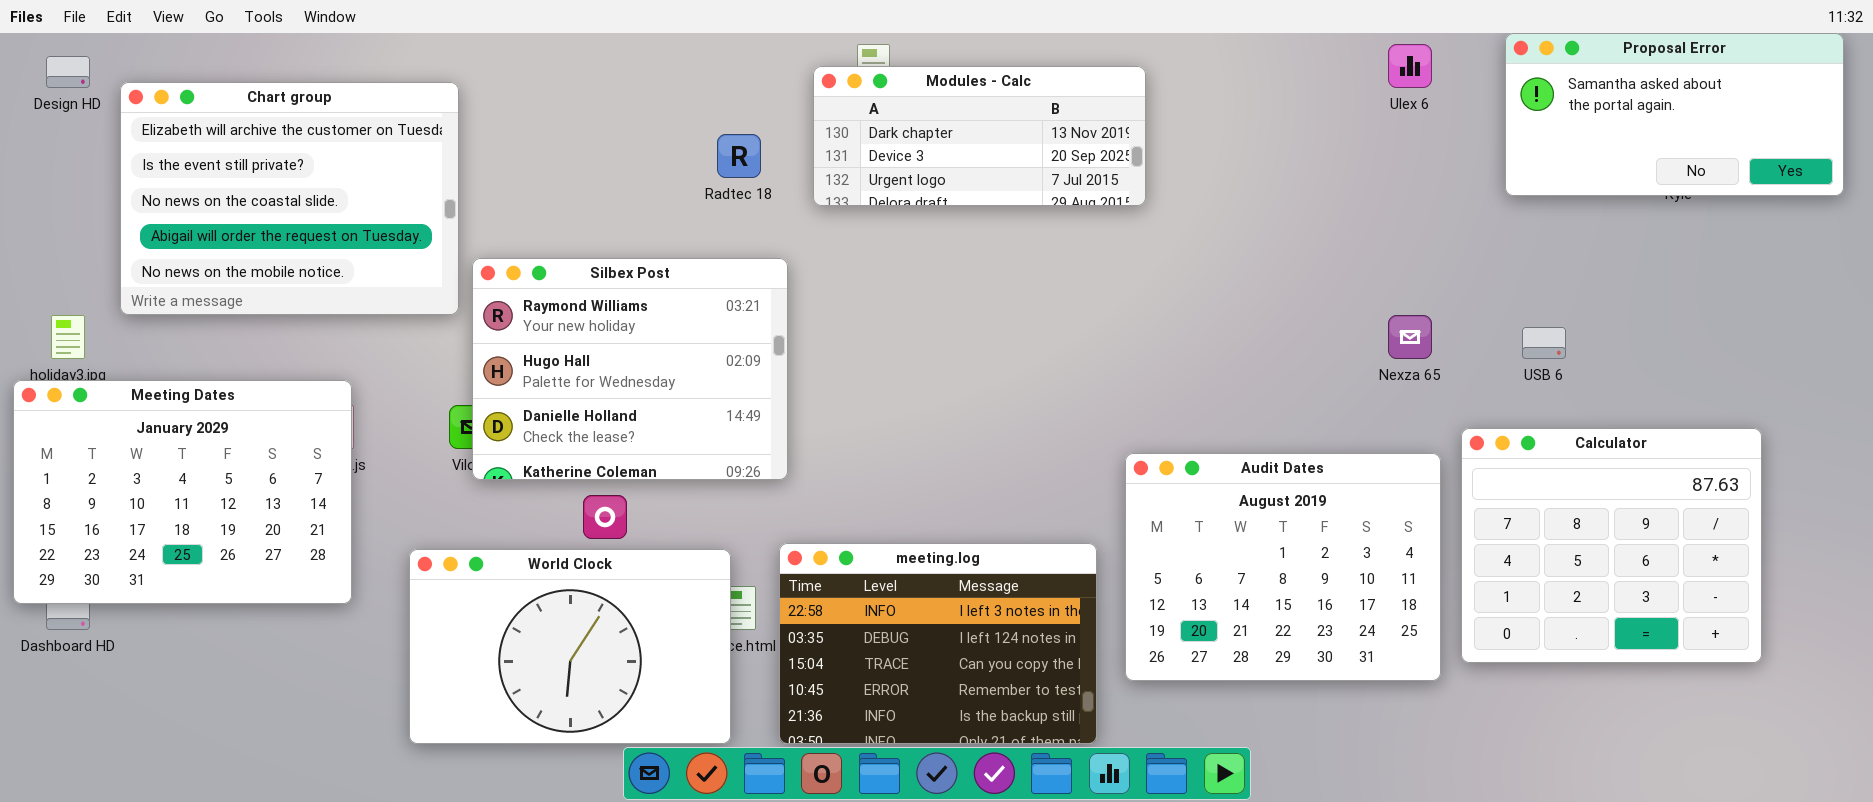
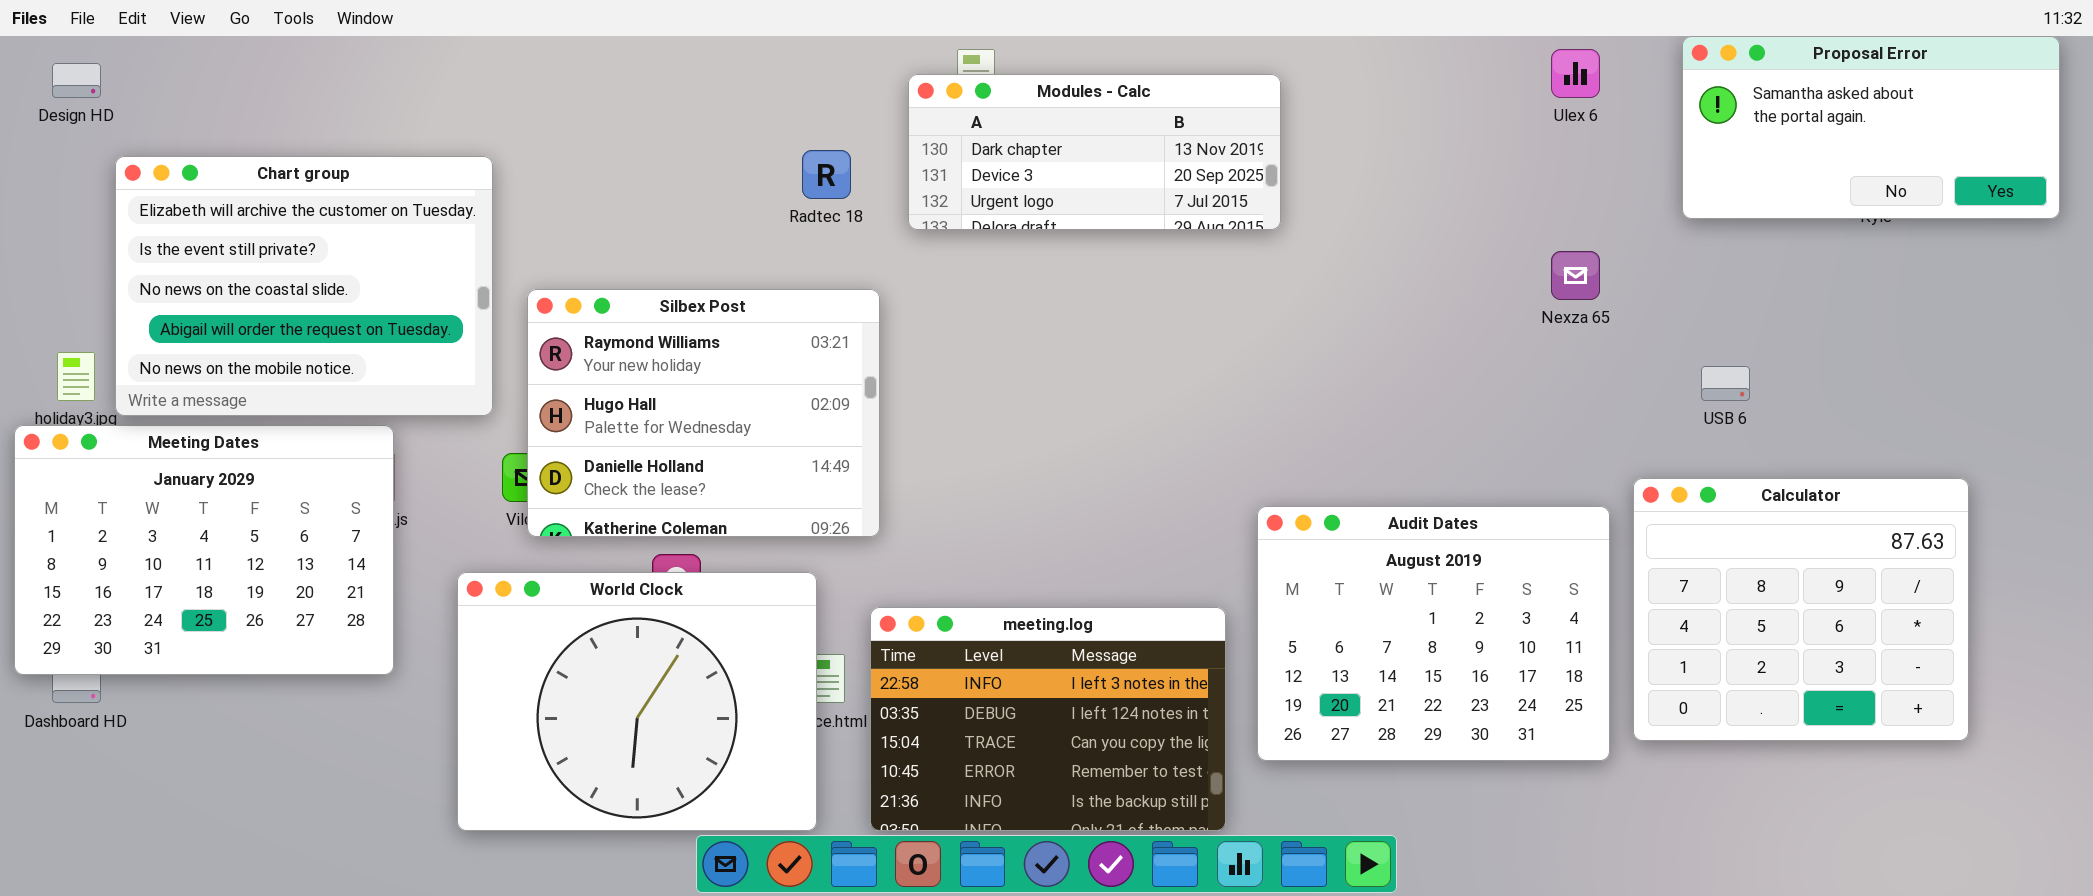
Chart group: [120,82,459,315] -> [115,156,493,416], moved
Nexza 65: [1388,315,1432,359] -> [1551,251,1600,300], moved
World Clock: [409,549,731,744] -> [457,572,817,831], resized

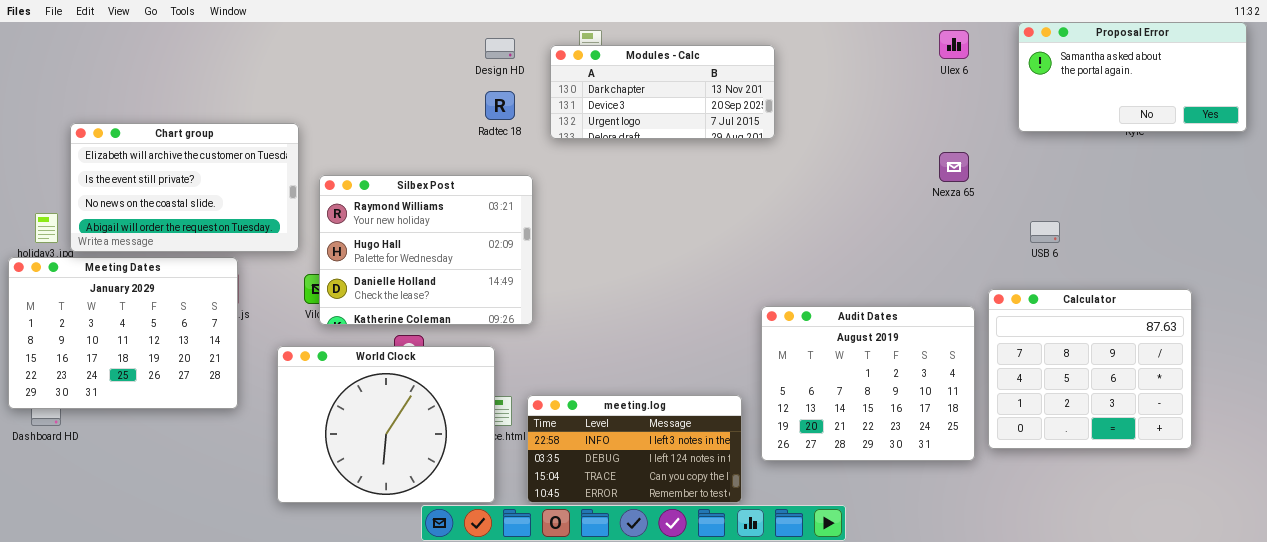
Design HD: [52,63,101,98] -> [485,38,515,59], moved
Chart group: [115,156,493,416] -> [70,123,299,252], resized
meeting.log: [870,607,1226,831] -> [527,395,742,503], resized

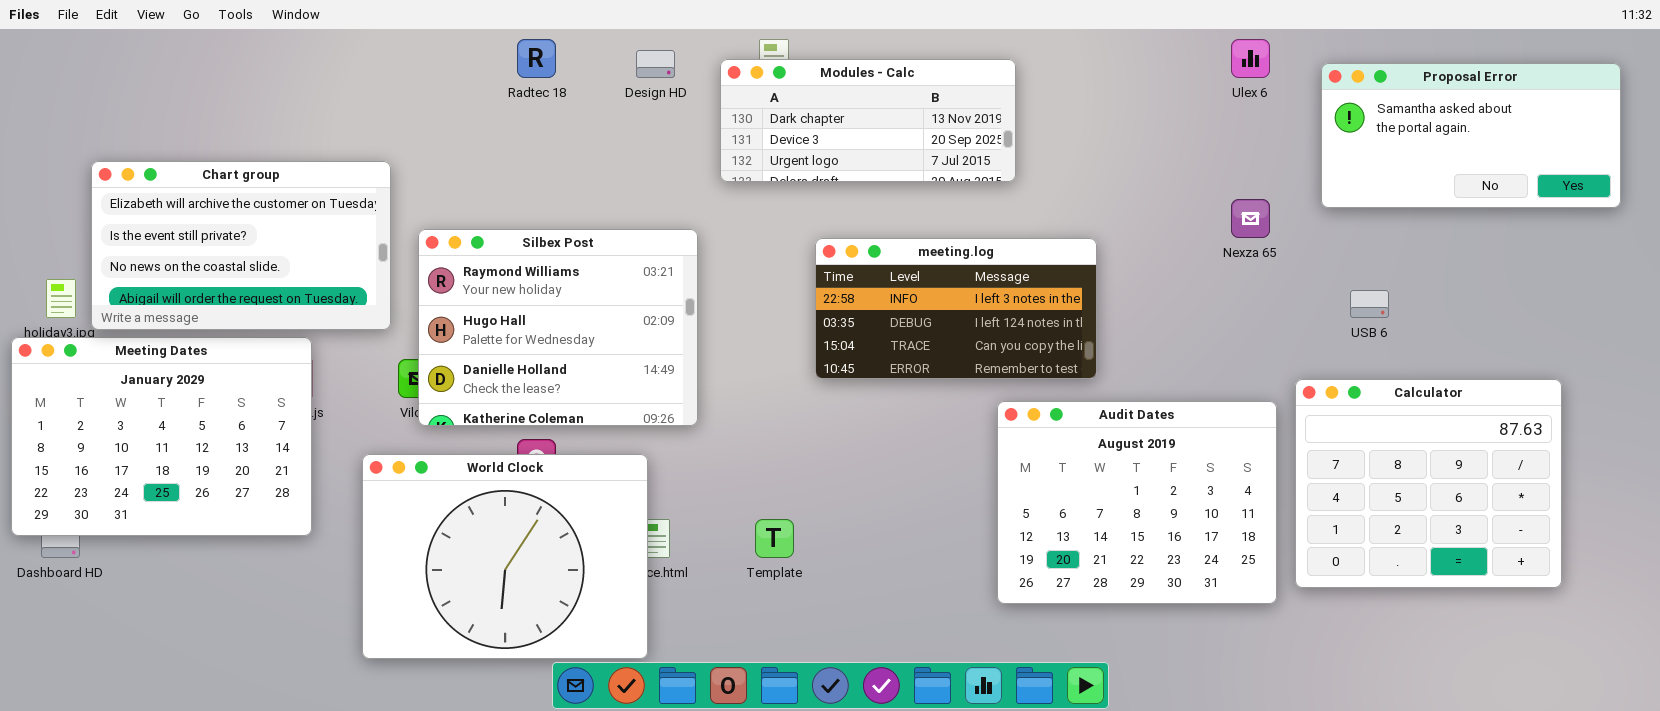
Proposal Error: [1018,22,1247,132] -> [1321,63,1621,208], moved
Radtec 18: [485,91,515,120] -> [517,39,556,78], moved
meeting.log: [527,395,742,503] -> [815,238,1097,379], moved

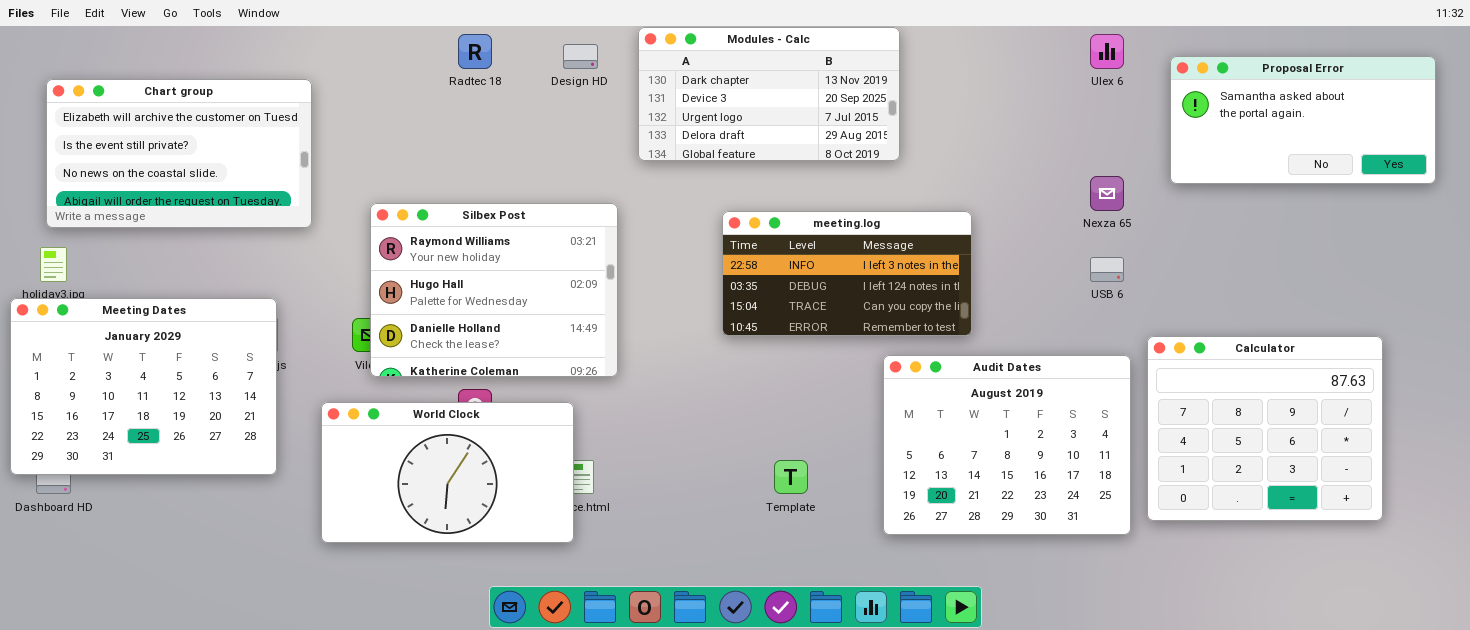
Modules - Calc: [720,59,1016,182] -> [638,27,900,161], resized
Chart group: [91,161,391,330] -> [46,79,312,228], moved
USB 6: [1350,290,1389,318] -> [1090,257,1124,282], moved
World Clock: [362,454,648,659] -> [321,402,574,543], resized
Template: [755,519,794,558] -> [774,460,808,494], moved

